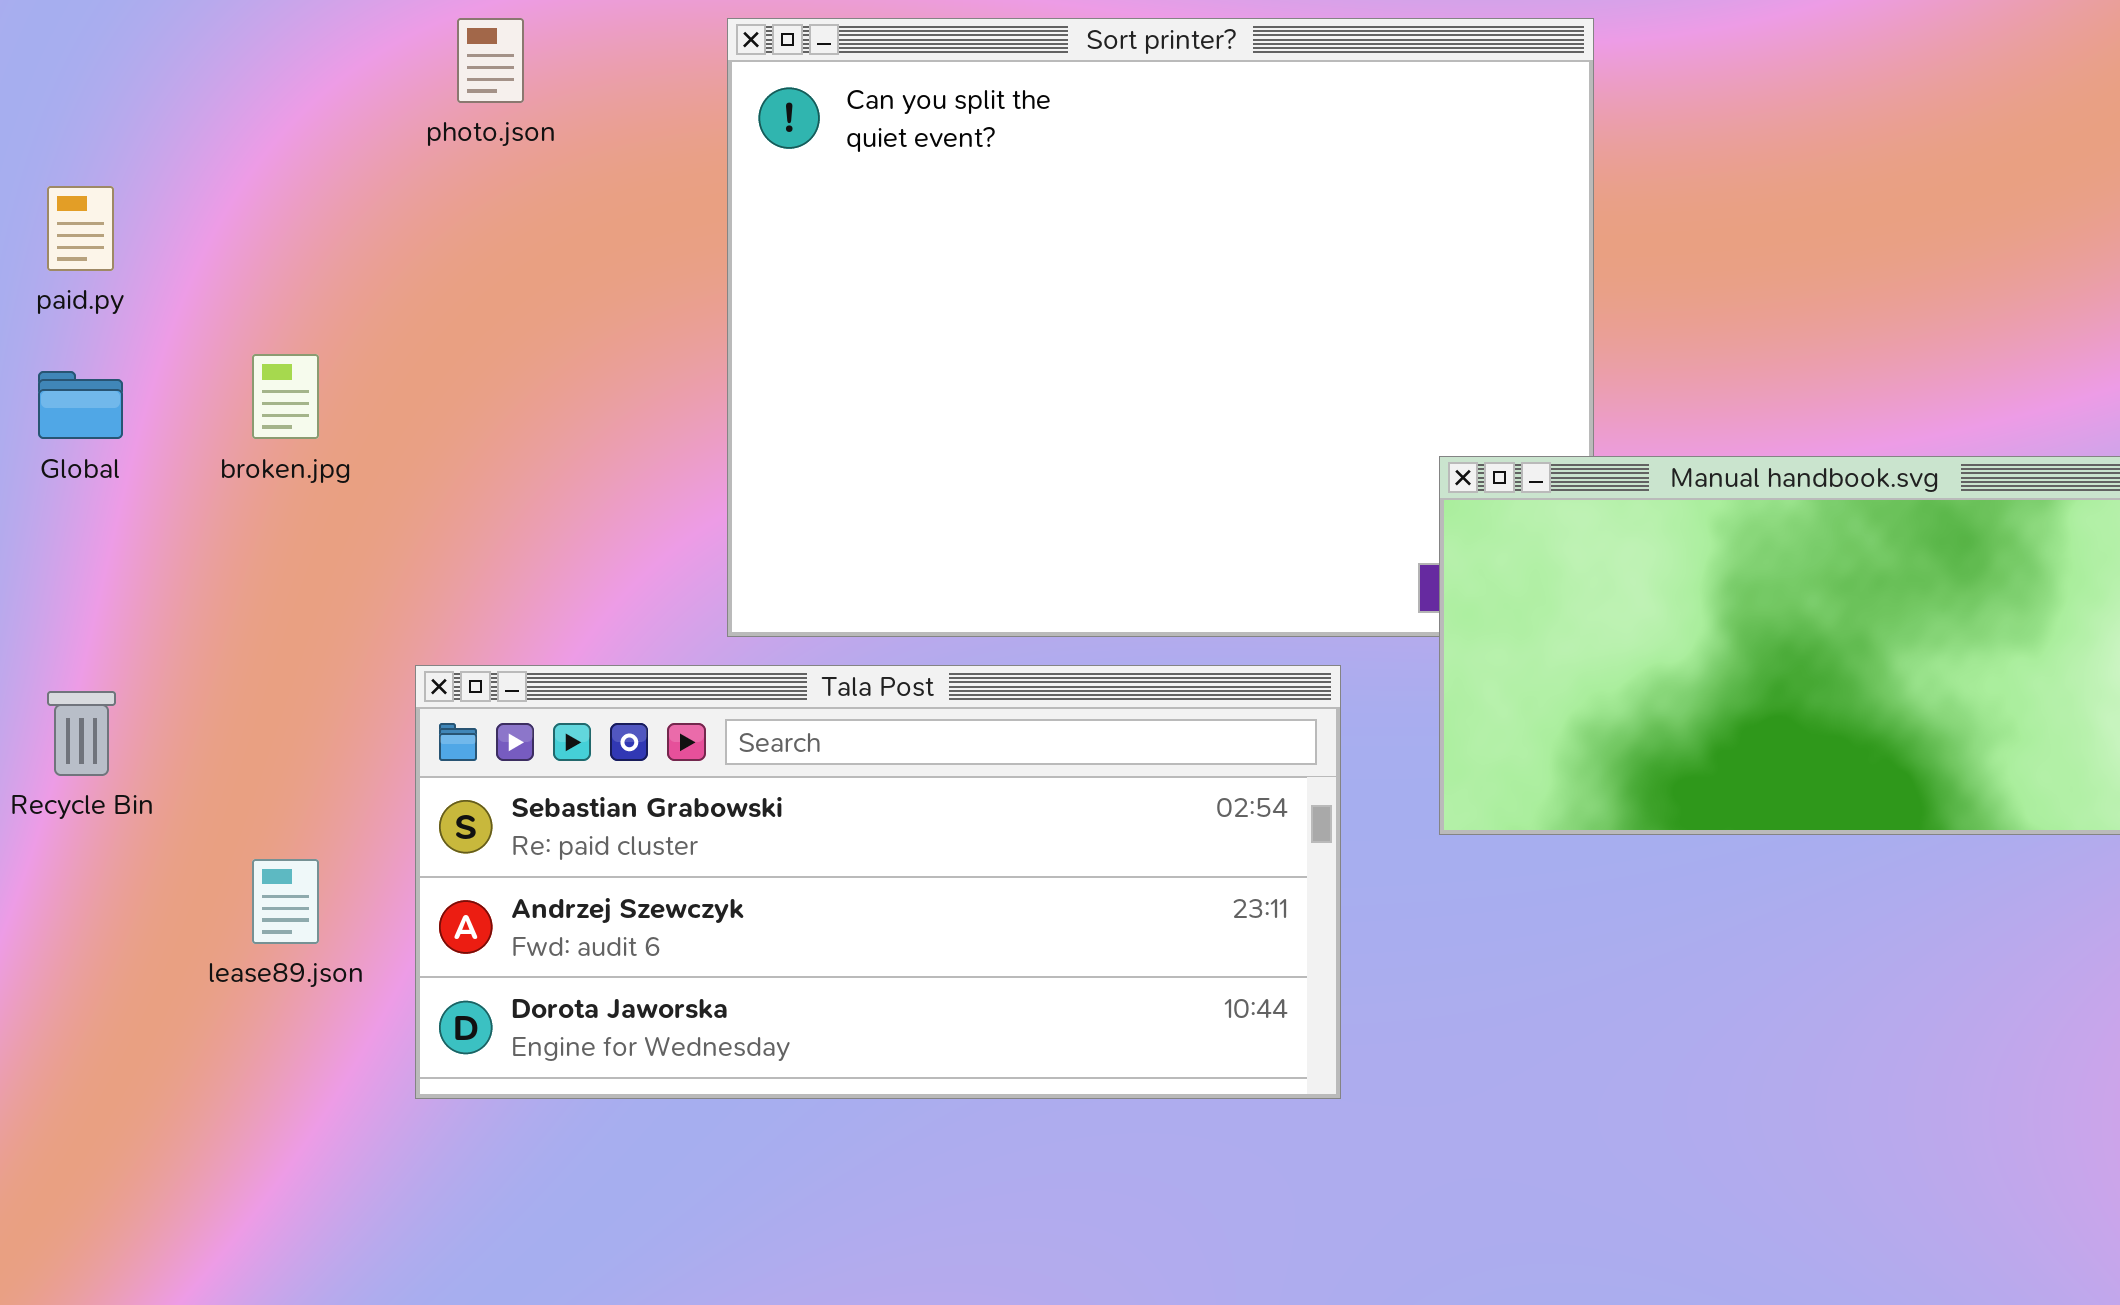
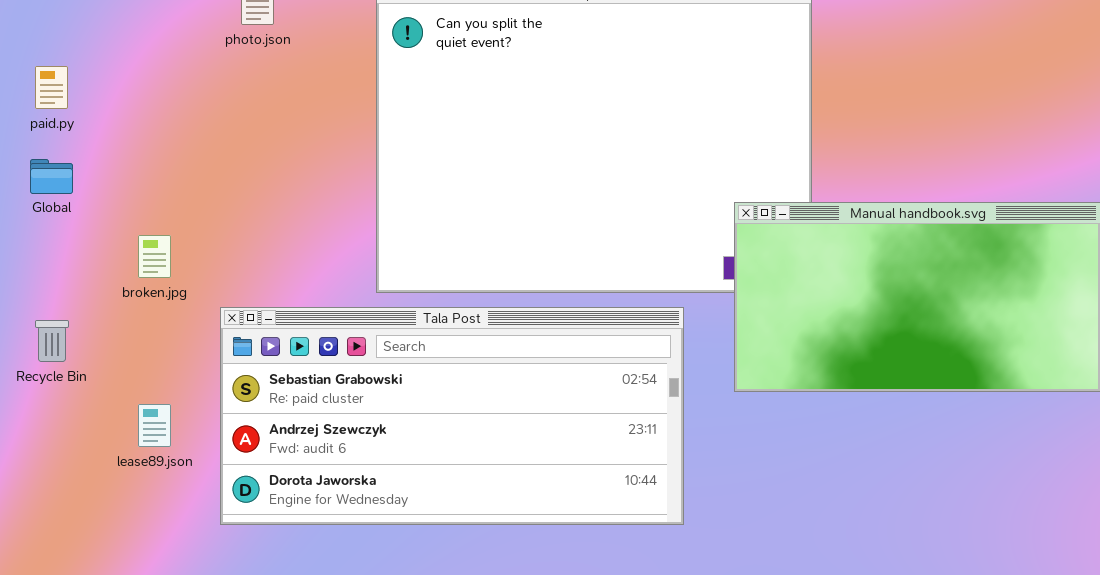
broken.jpg: [252,354,319,439] -> [138,235,171,278], moved

